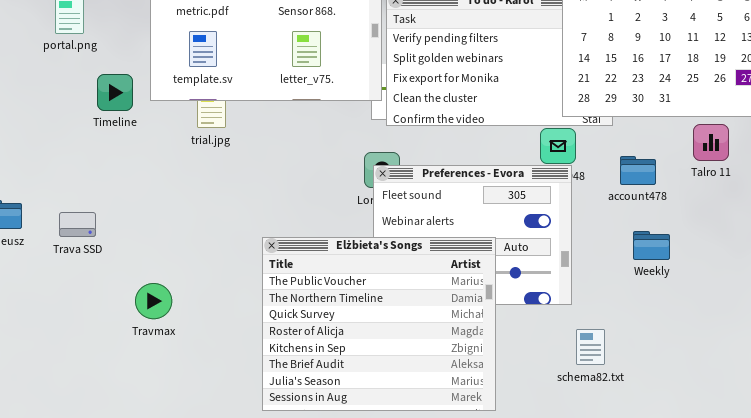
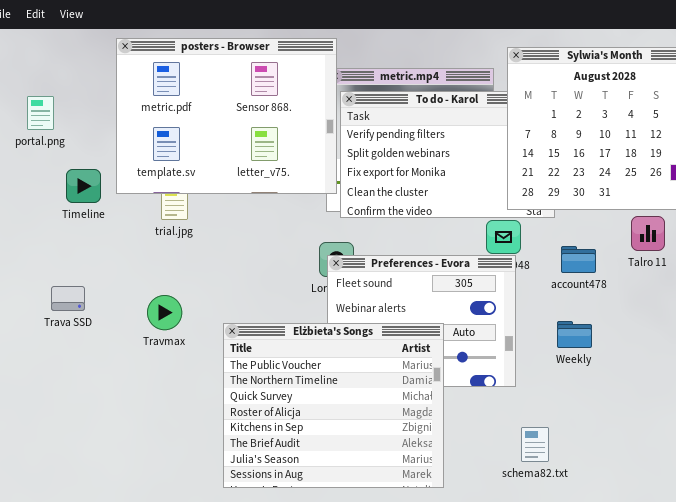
Trava SSD: [59,212,96,237] -> [51,286,85,311], moved
Weekly: [633,231,670,260] -> [557,321,592,348], moved
Travmax: [135,283,172,319] -> [147,295,182,330], moved
schema82.txt: [576,329,605,365] -> [521,427,549,462], moved

